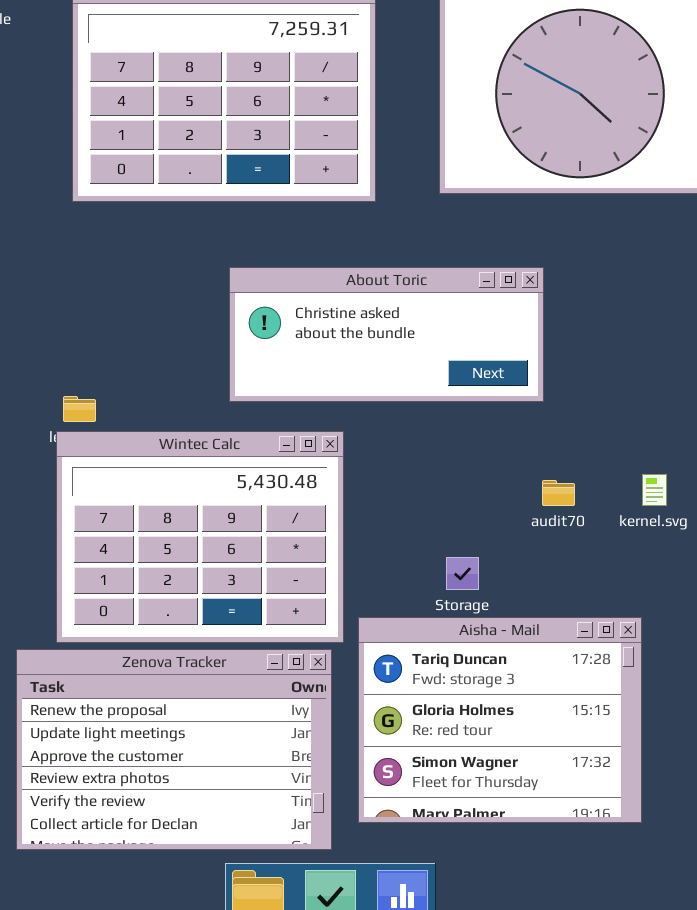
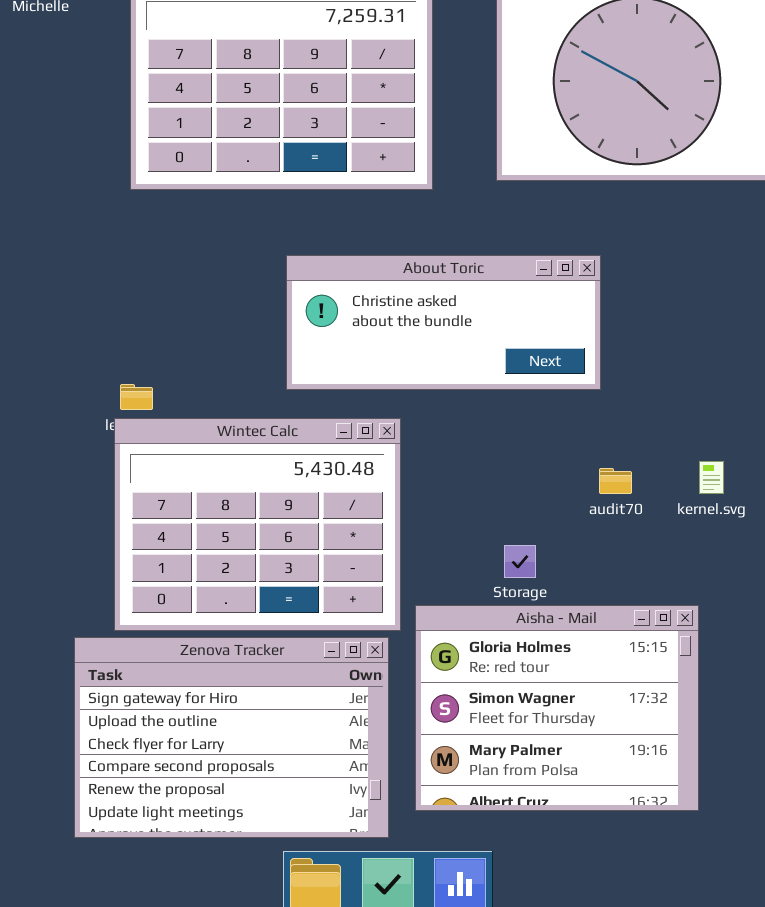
Aisha - Mail: [358,617,642,823] -> [415,605,699,811], scrolled down 1 row
Zenova Tracker: [16,649,332,850] -> [74,637,389,838], scrolled up 4 rows

